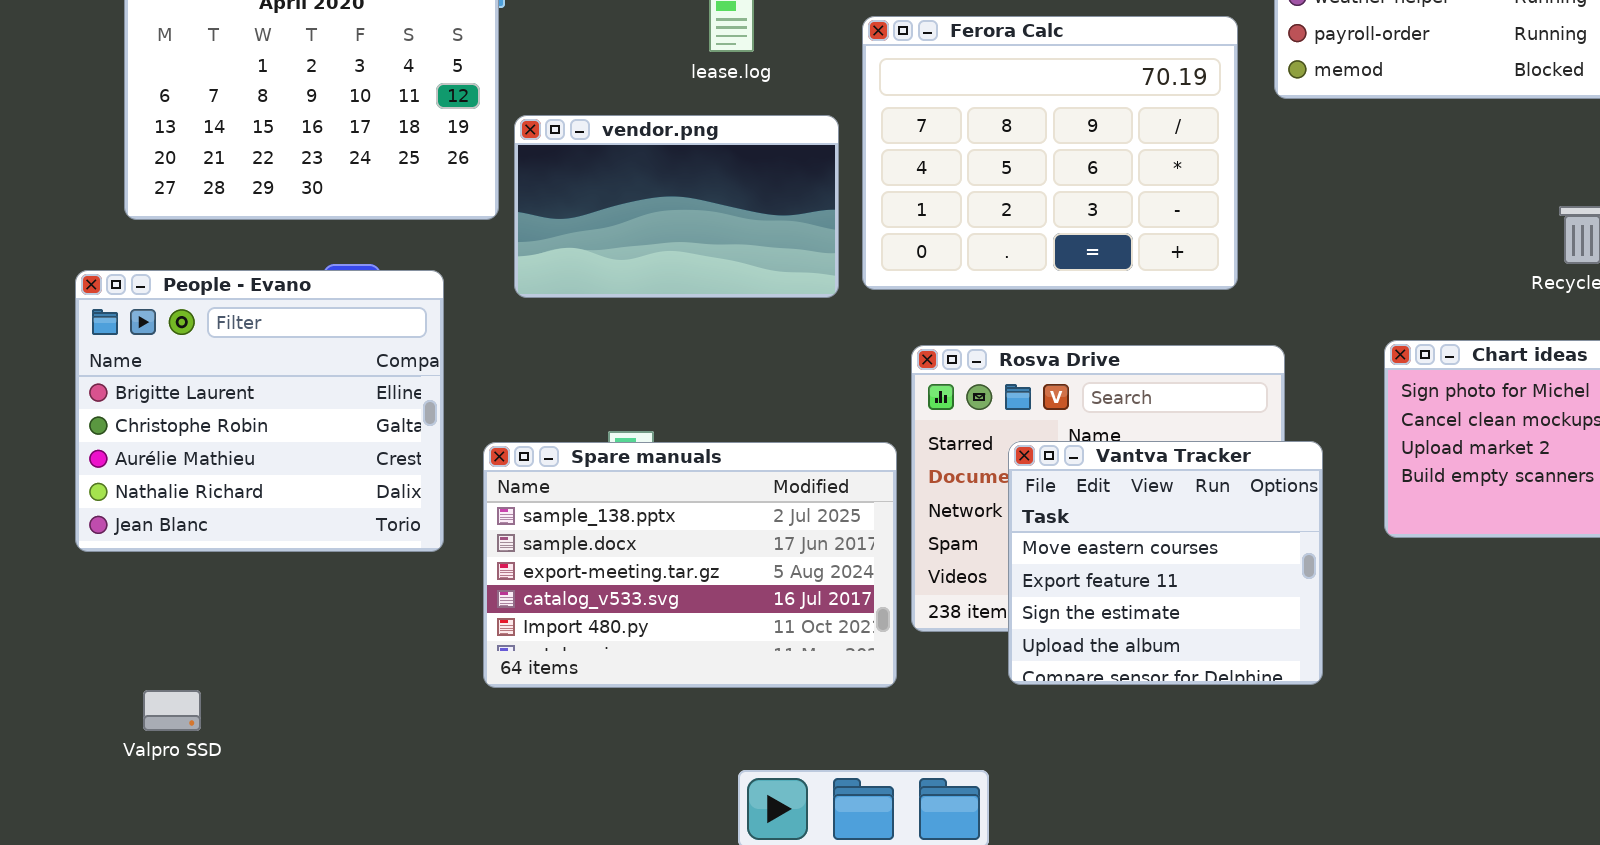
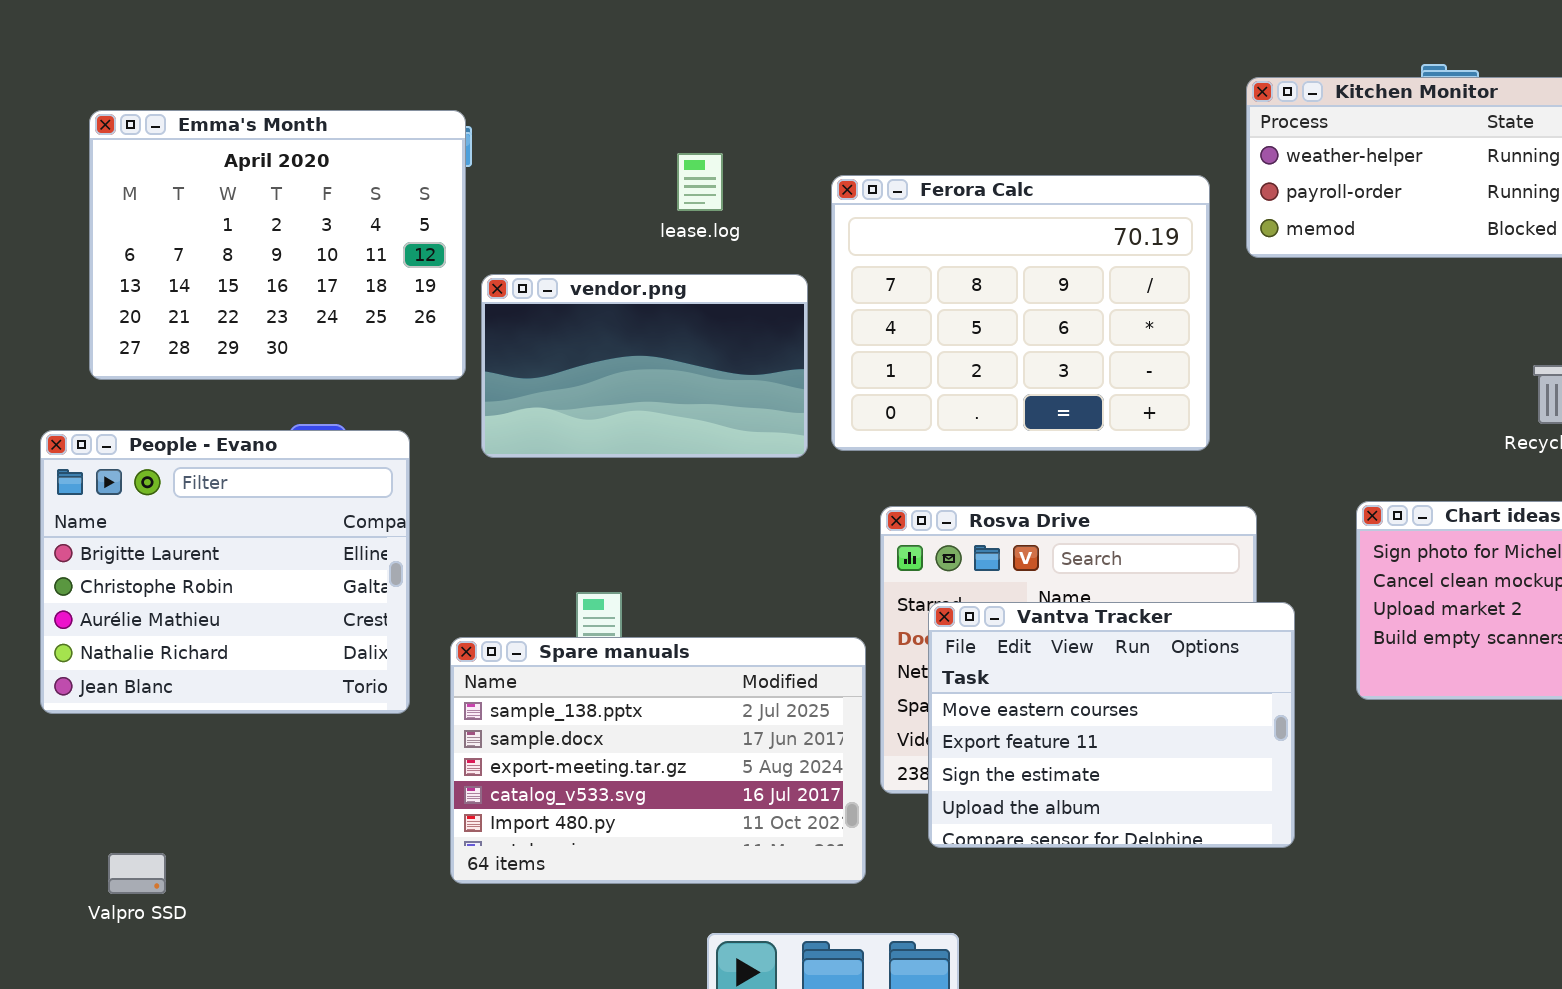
Vantva Tracker: [1008,441,1323,685] -> [928,602,1295,848], resized
Spare manuals: [483,442,897,688] -> [450,637,866,884], moved

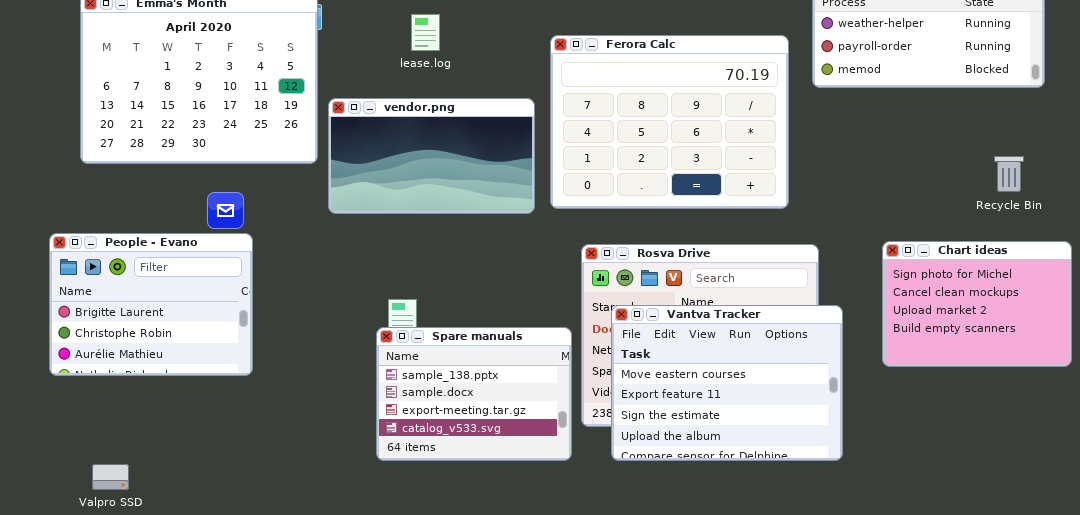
lease.log: [677,153,723,211] -> [411,14,440,51], moved
People - Evano: [40,430,410,714] -> [49,233,253,376], resized
Spare manuals: [450,637,866,884] -> [376,327,572,461], resized

